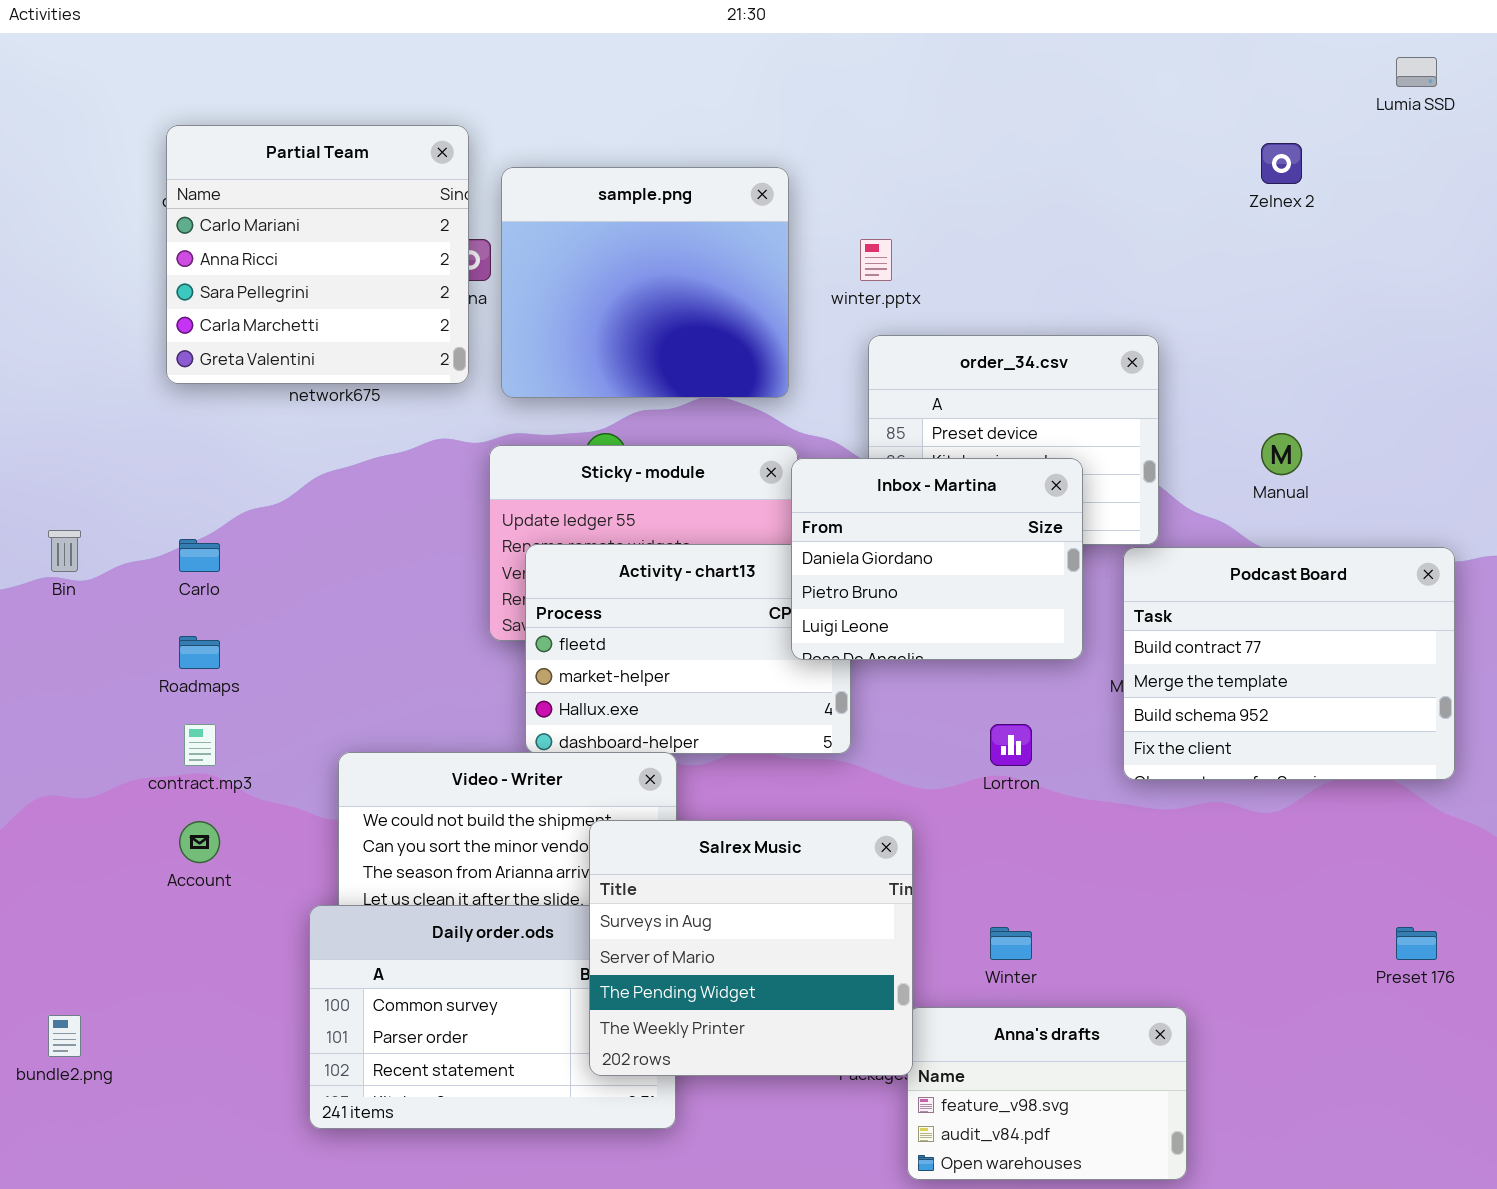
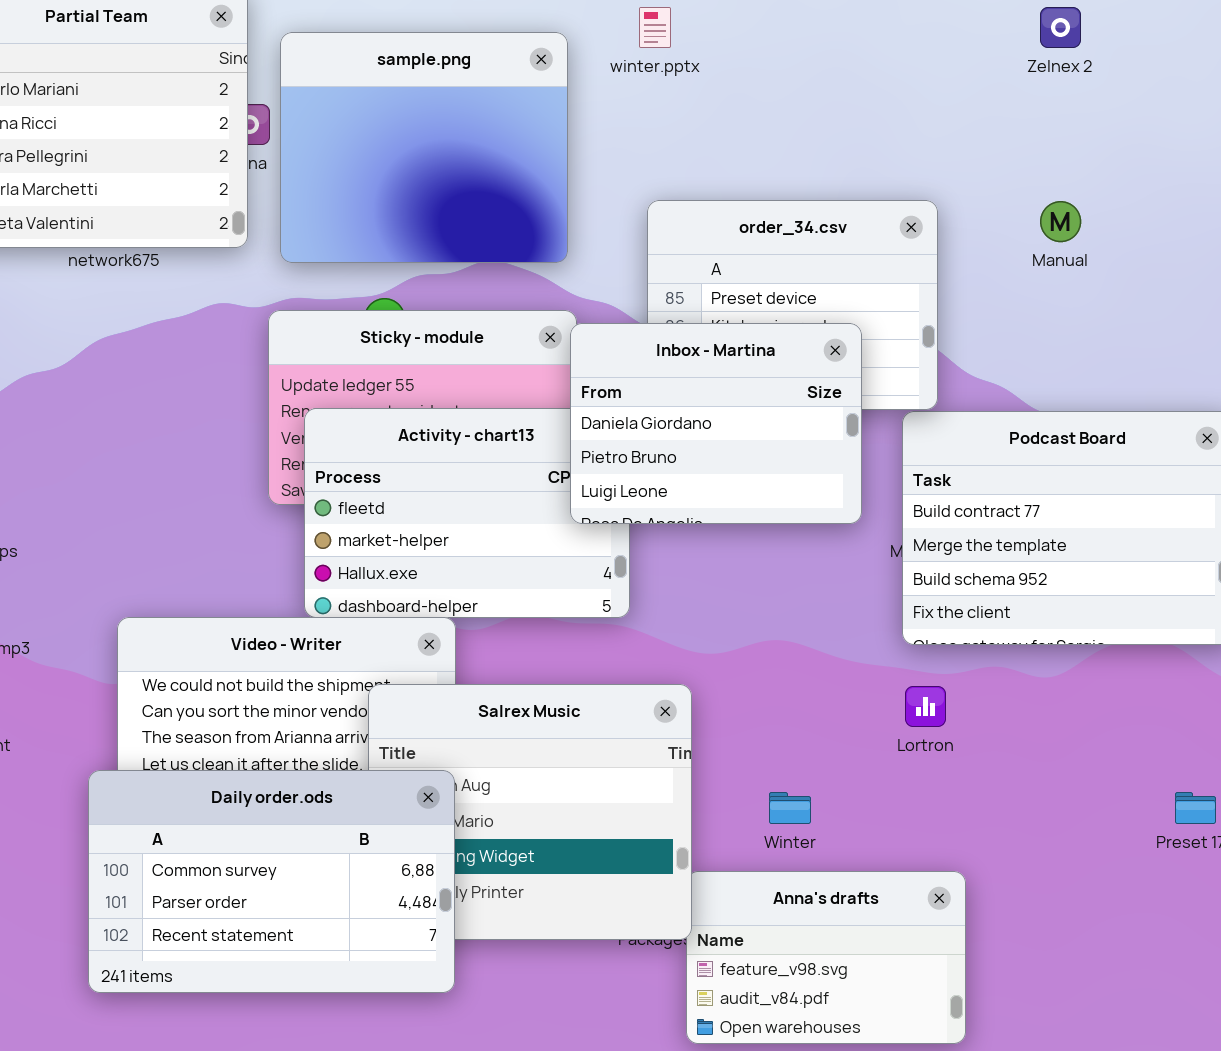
winter.pptx: [860,239,892,281] -> [639,7,671,48], moved
Manual: [1261,433,1302,475] -> [1040,201,1081,242], moved
Lortron: [990,724,1032,766] -> [905,686,946,727], moved
Daily order.ods: [309,905,676,1129] -> [88,770,455,993], raised

